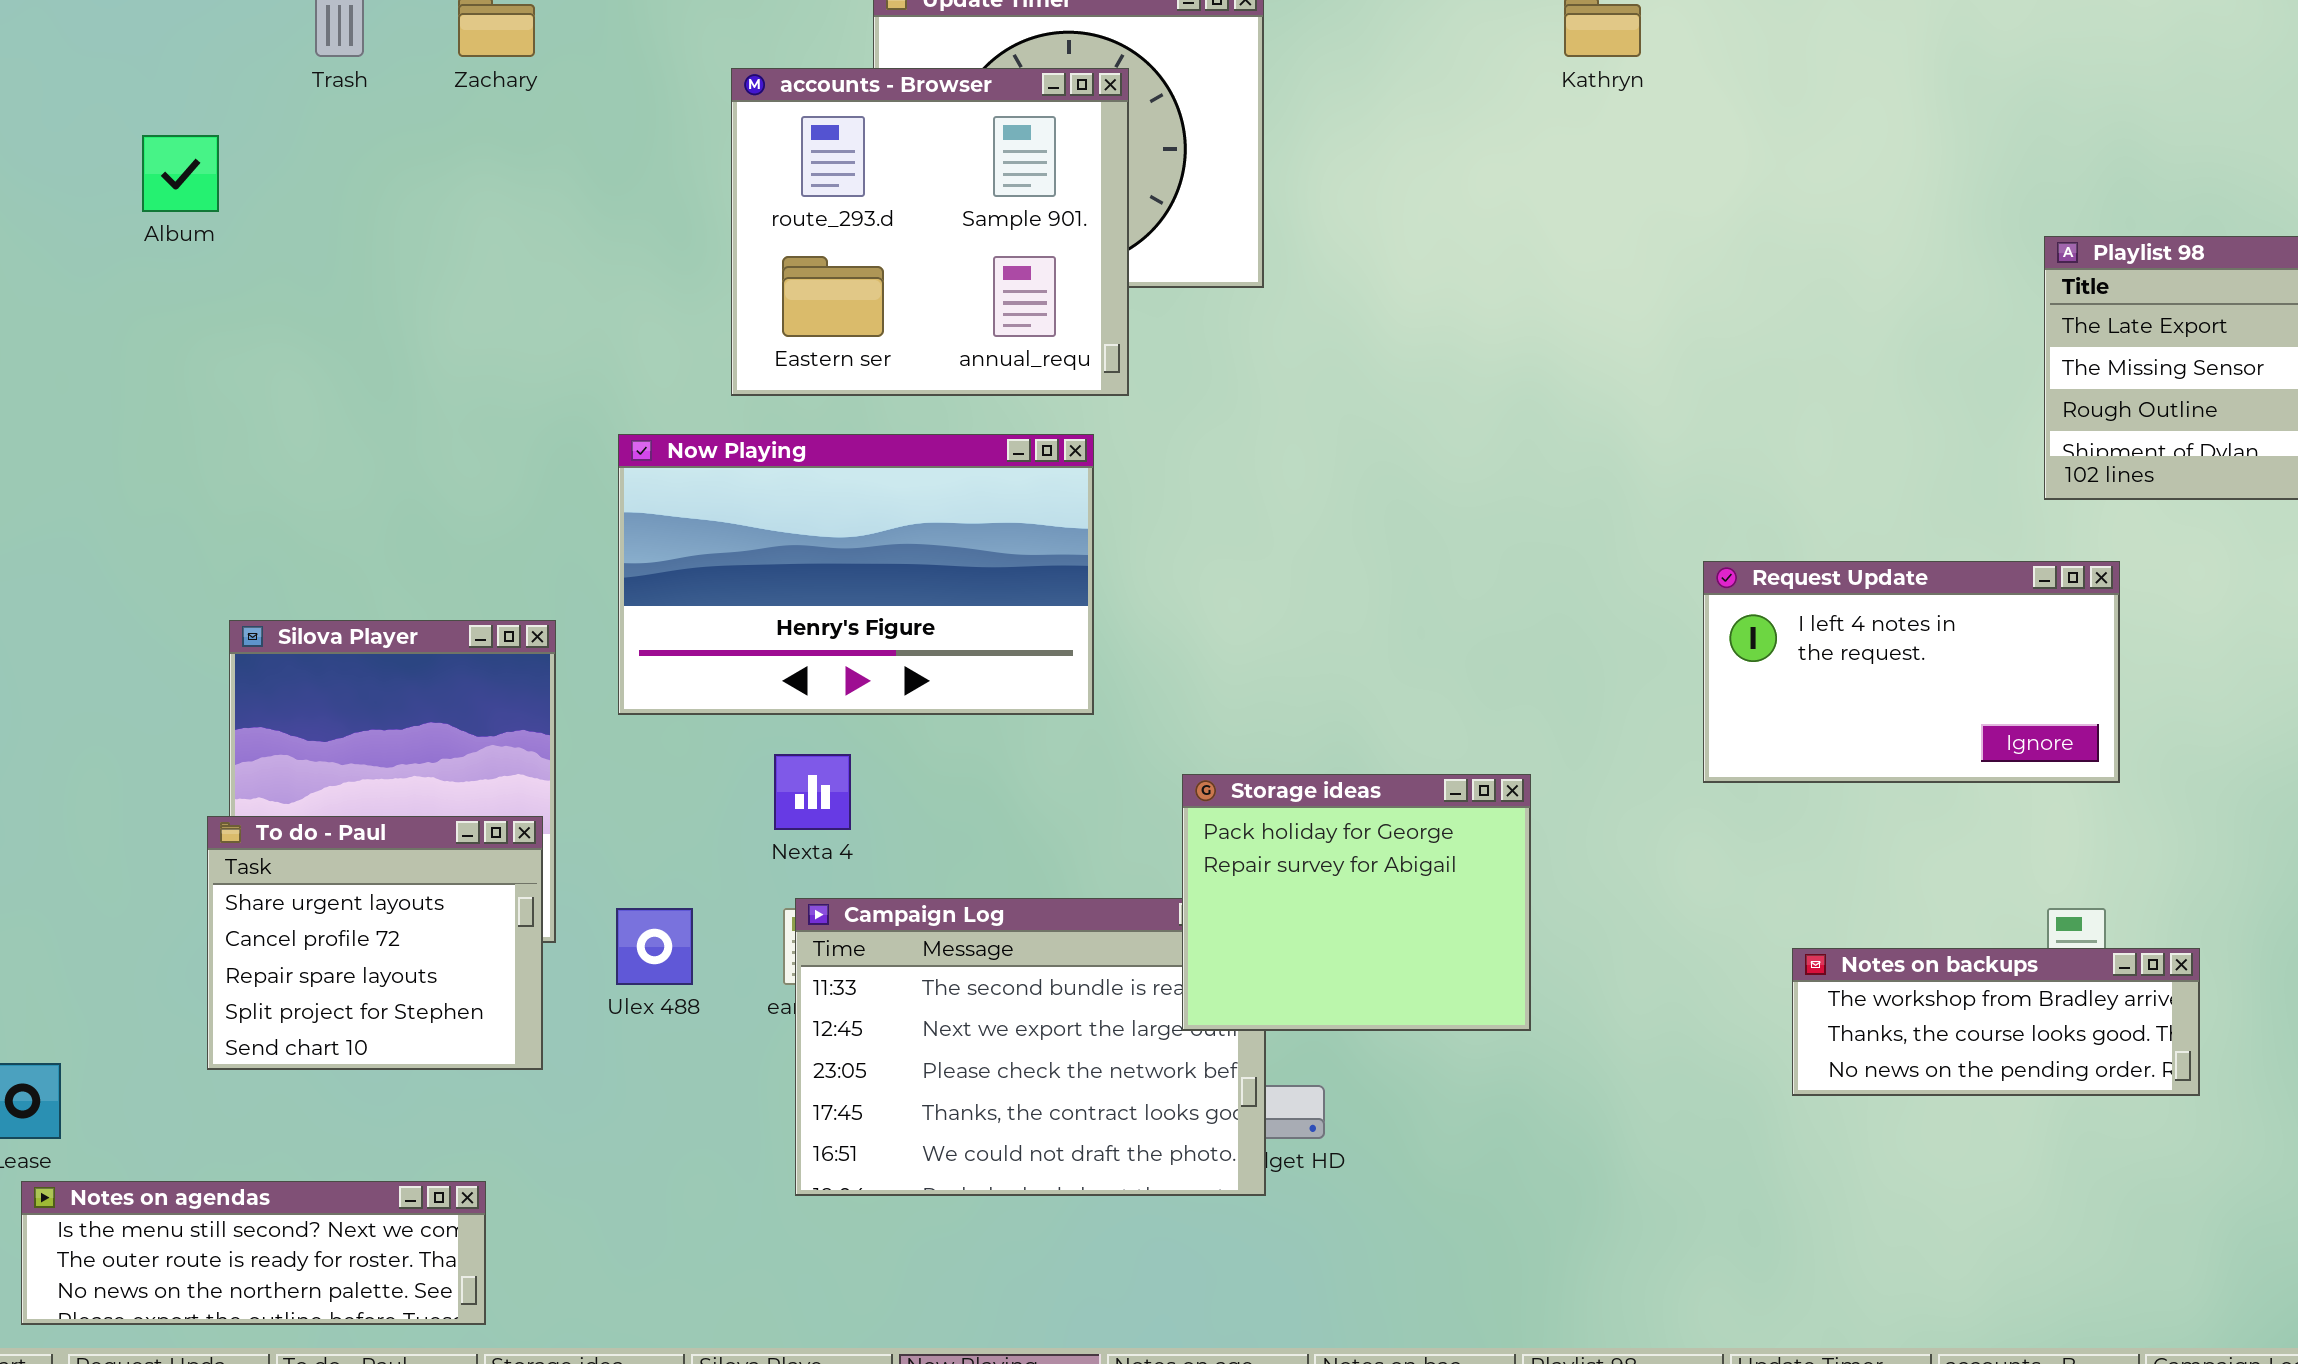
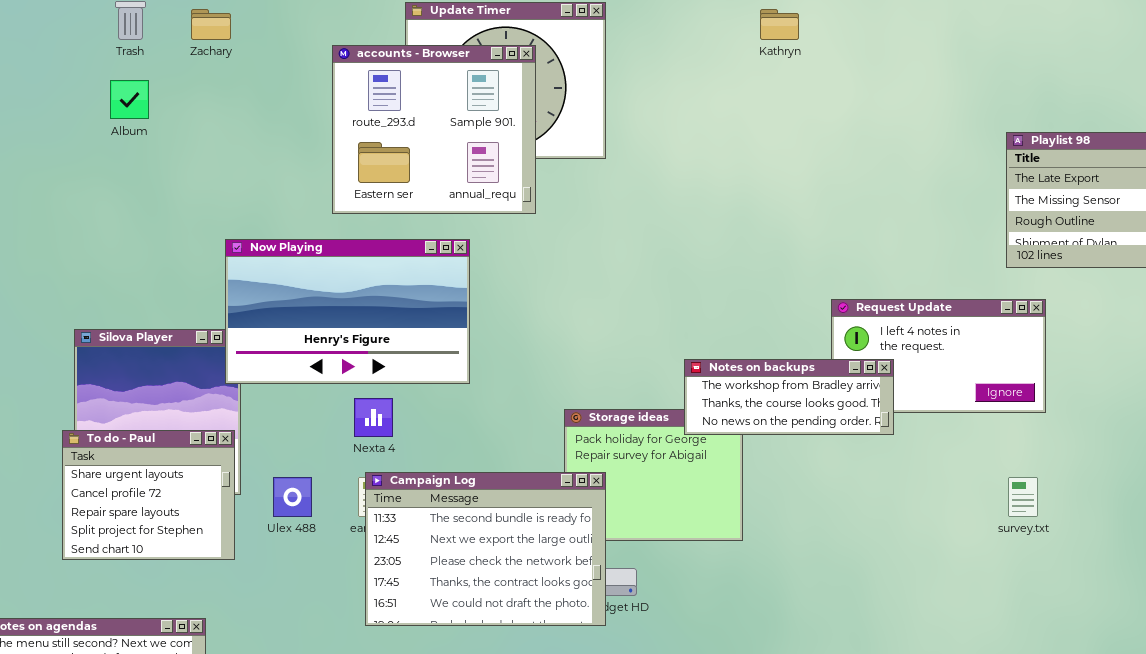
Album: [142,135,219,212] -> [110,80,149,119], moved
Now Playing: [618,434,1094,715] -> [225,239,470,384], moved
Campaign Log: [795,898,1266,1196] -> [365,472,606,626], raised
Notes on backups: [1792,948,2200,1096] -> [684,359,894,435], moved

